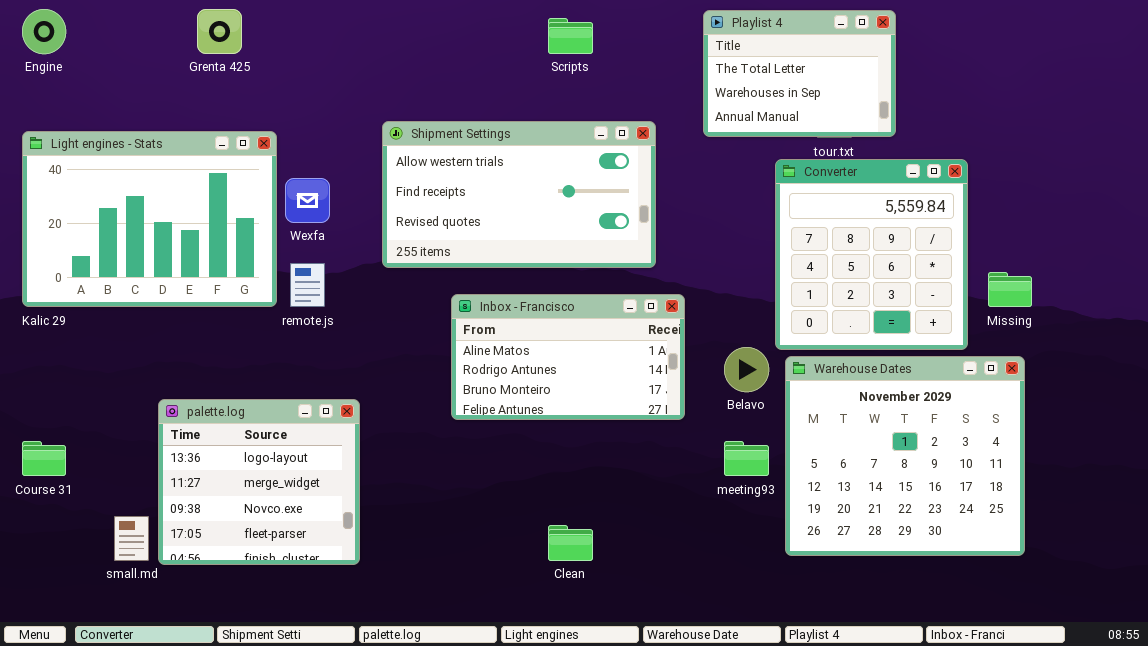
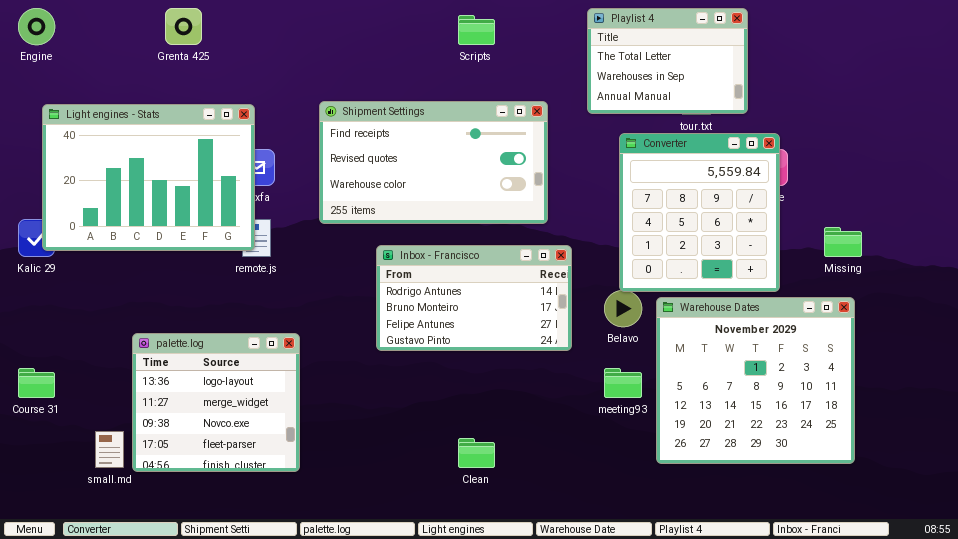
Shipment Settings: [382,121,656,268] -> [319,101,548,224], scrolled down 1 row
Light engines - Stats: [22,131,277,307] -> [42,104,255,251], moved
Converter: [775,159,968,350] -> [619,133,780,292], moved
Inbox - Francisco: [451,294,685,420] -> [376,245,572,351], scrolled down 1 row

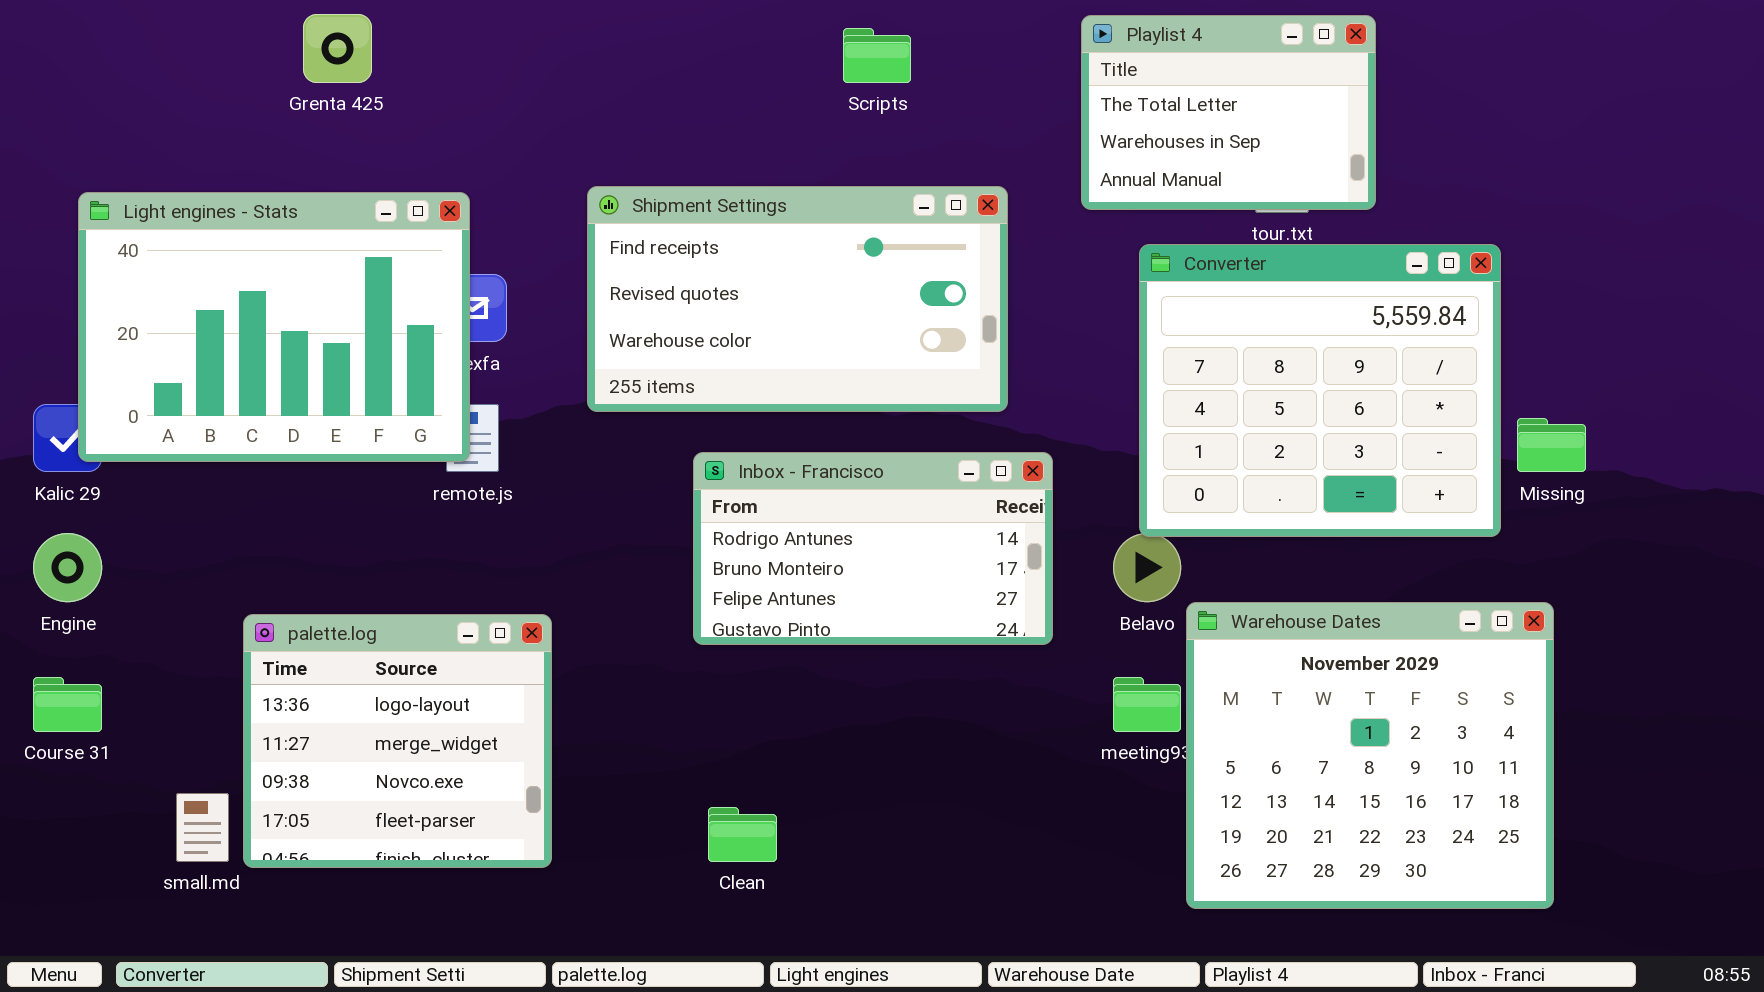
Engine: [18,8,55,45] -> [33,533,102,602], moved
Converter: [619,133,780,292] -> [1139,244,1501,537], resized
Warehouse Dates: [656,297,855,464] -> [1186,602,1554,909], moved
Clean: [458,438,495,468] -> [708,807,777,862], moved

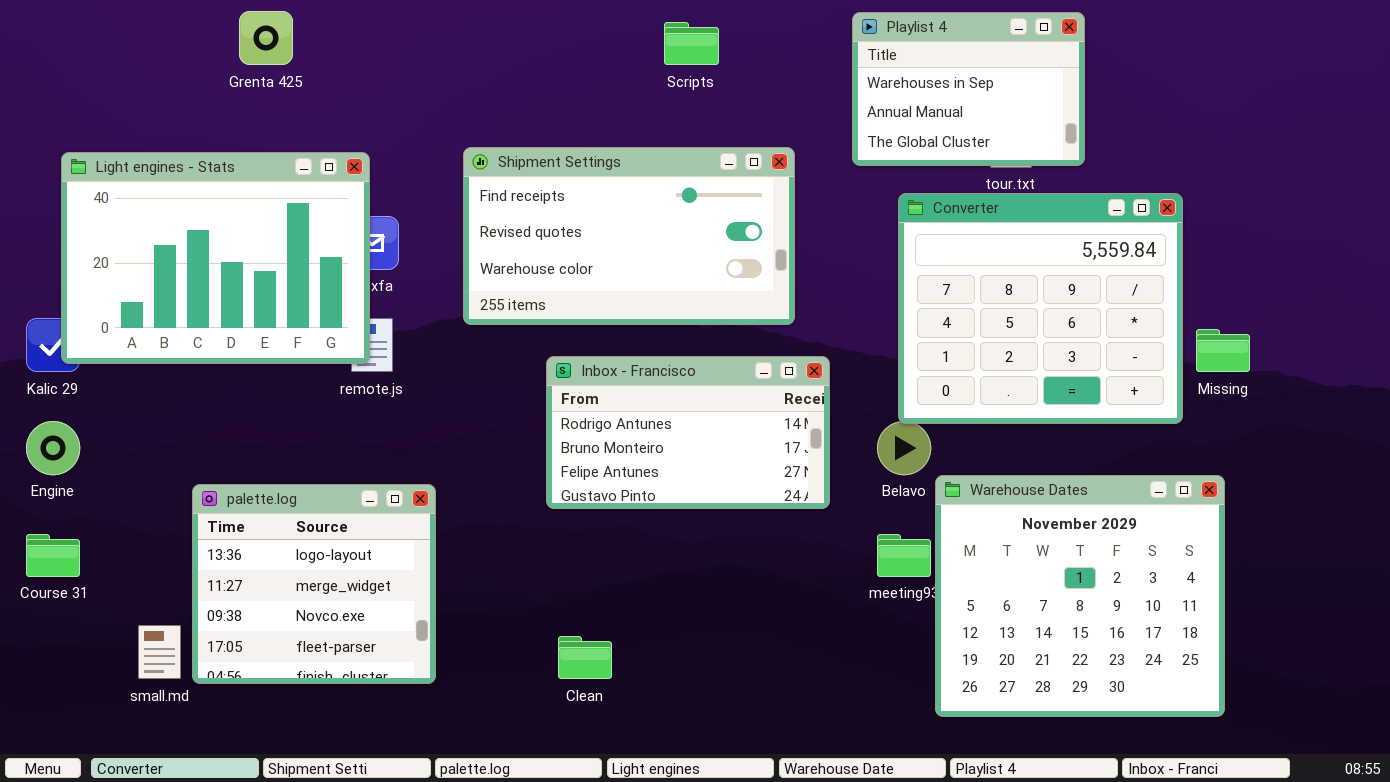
Playlist 4: [1081,15,1376,210] -> [852,12,1085,166], scrolled down 1 row

